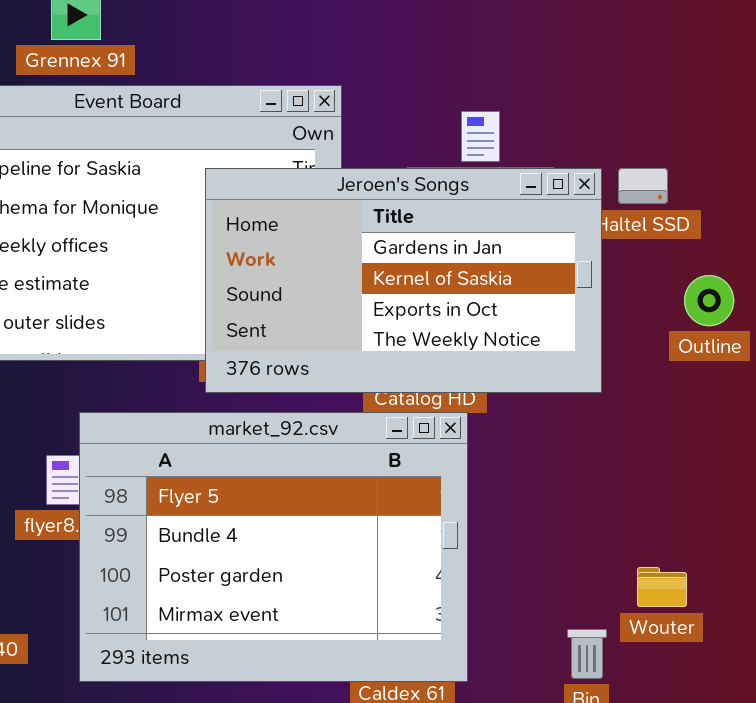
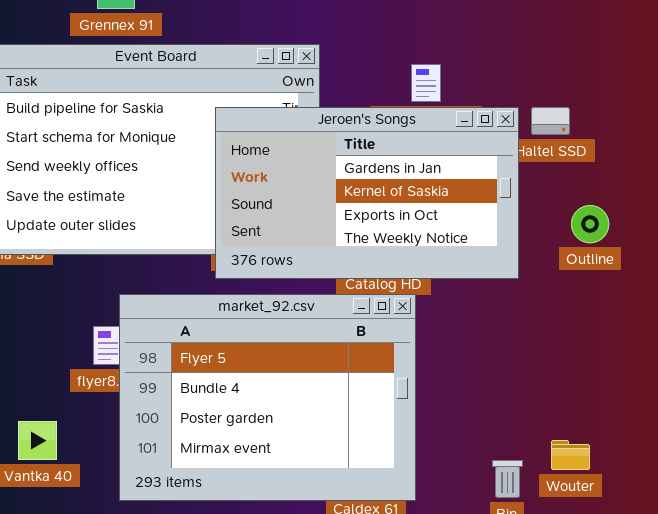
Outline: [684,275,734,326] -> [571,205,609,243], moved
Wouter: [637,567,687,607] -> [551,440,590,470], moved

